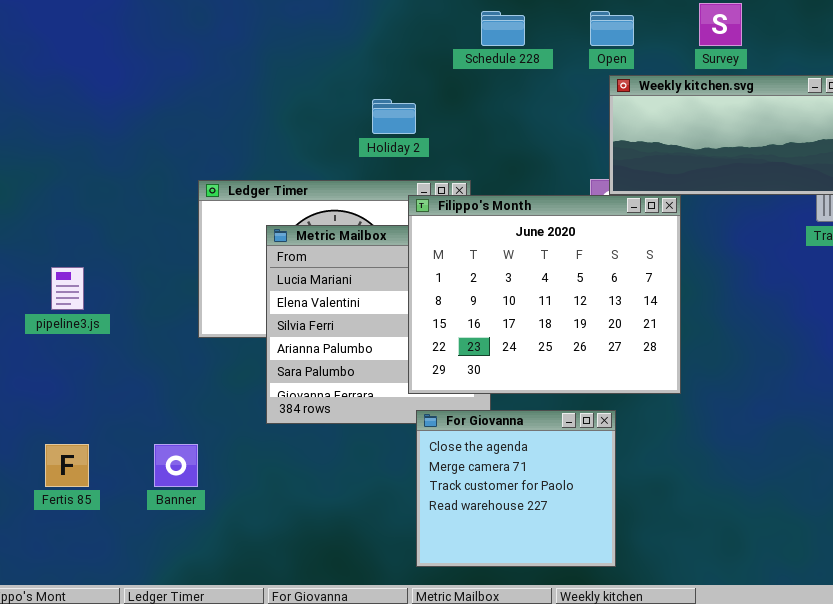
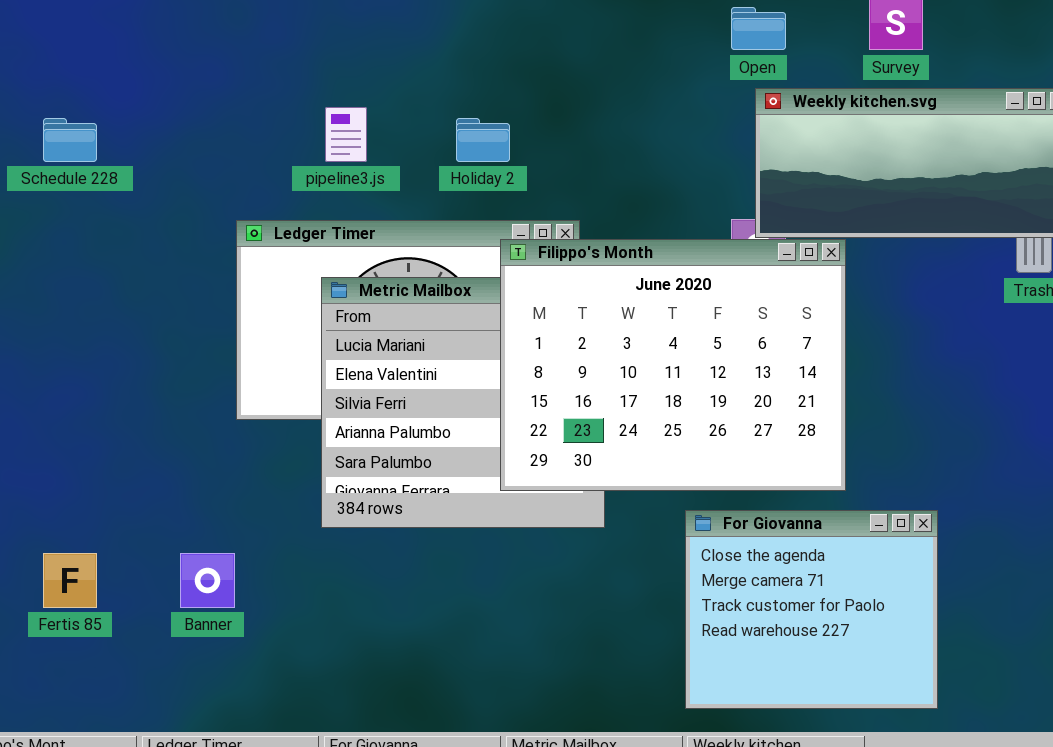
Schedule 228: [481,11,525,46] -> [43,118,97,162], moved
pipeline3.js: [51,267,84,310] -> [325,107,367,162], moved
For Giovanna: [416,410,616,567] -> [685,510,938,709], moved

